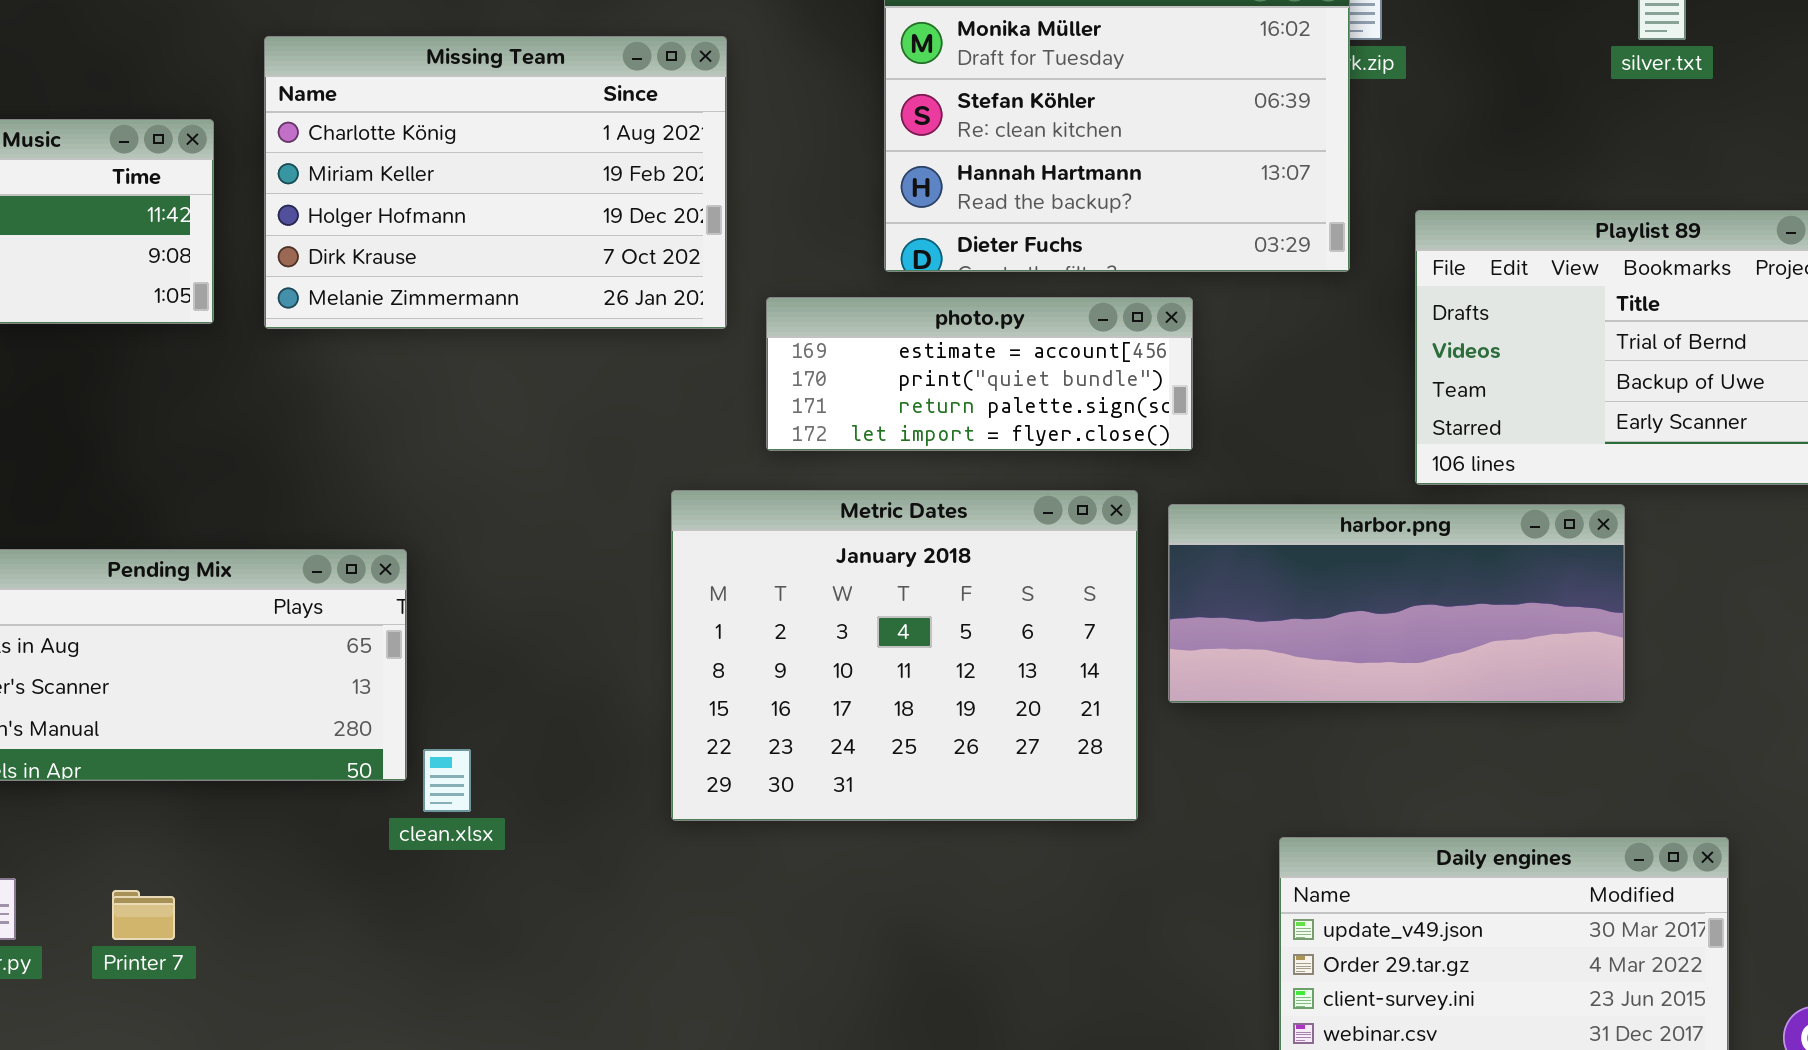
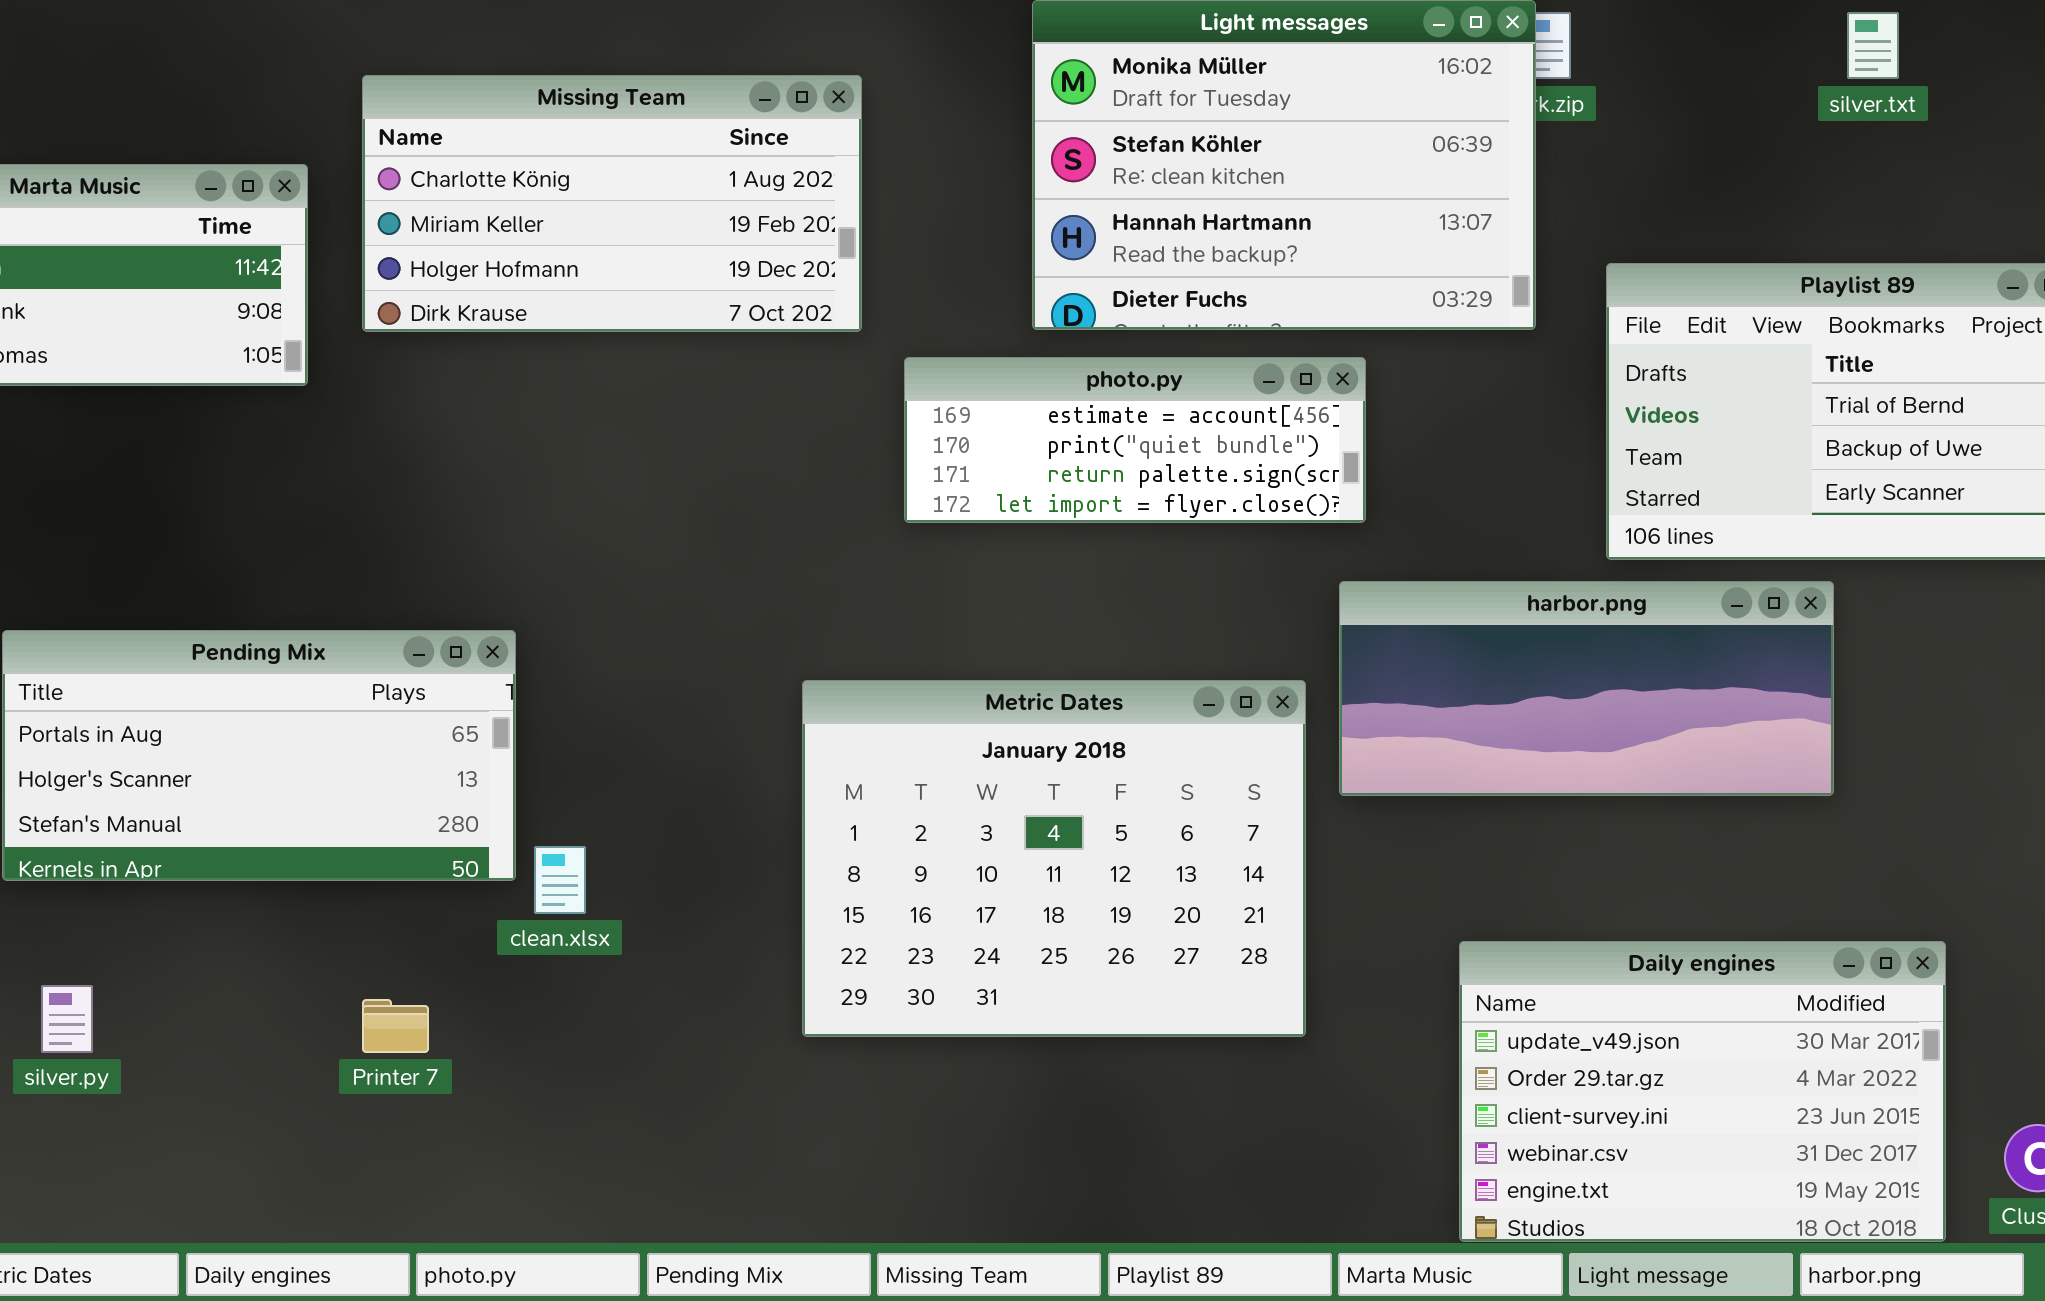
Missing Team: [264,36,727,329] -> [362,75,862,332], resized
Metric Dates: [671,490,1138,821] -> [802,680,1306,1037], moved
Printer 7: [112,890,175,940] -> [362,999,429,1053], moved

